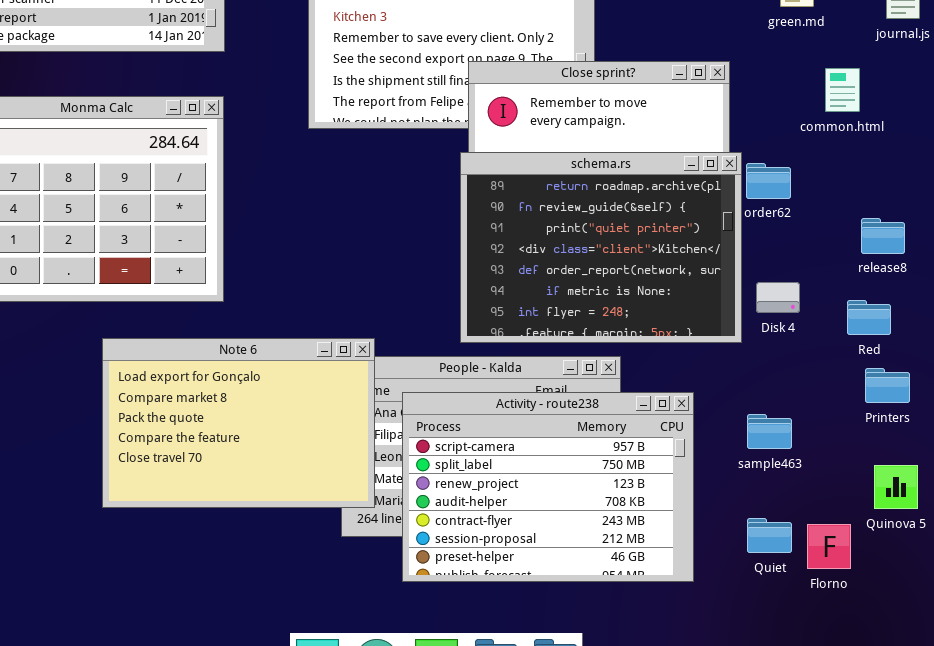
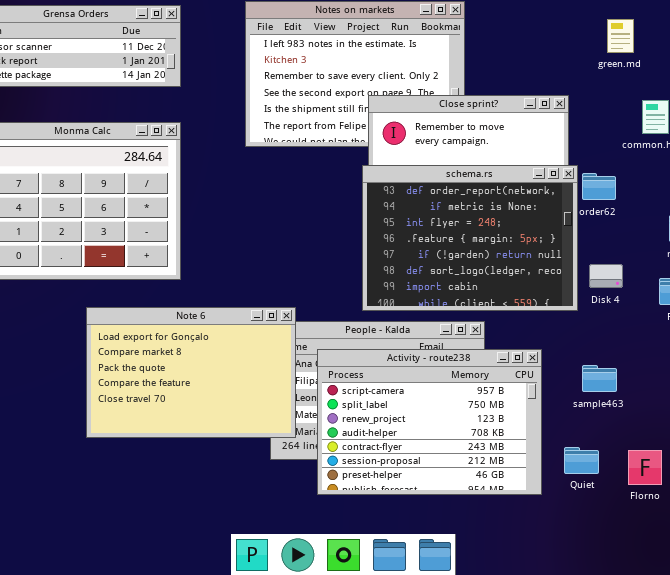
schema.rs: [460,152,742,343] -> [362,165,578,311], scrolled down 4 rows
Quiet: [747,518,792,553] -> [564,447,599,474], moved

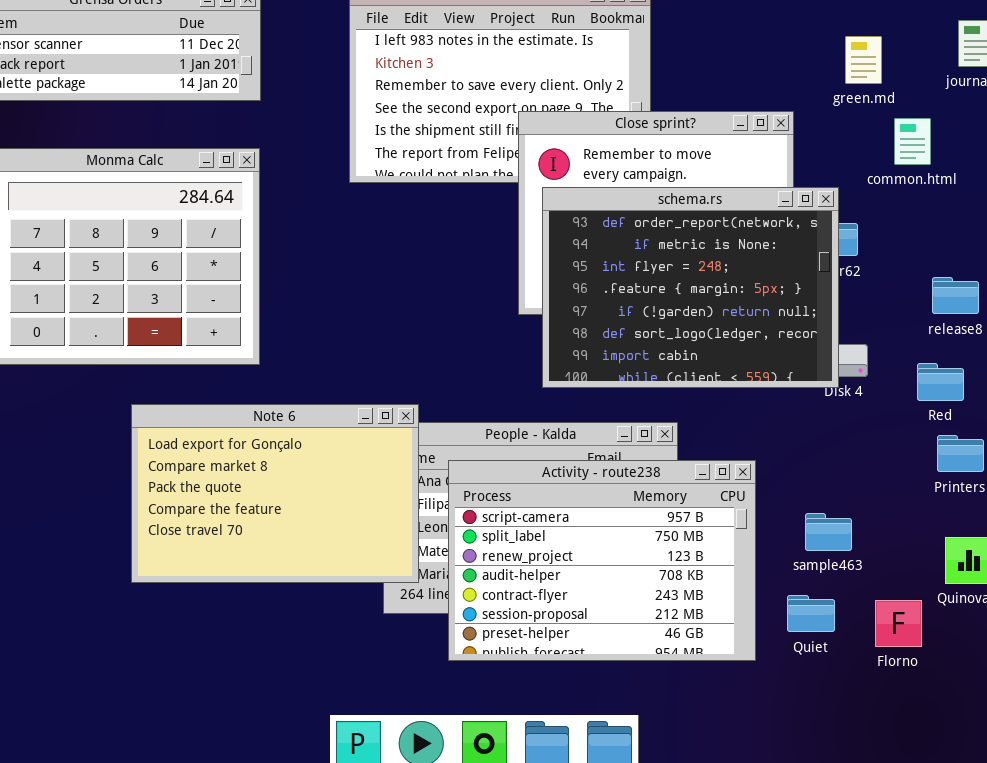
green.md: [607,19,634,53] -> [845,36,882,84], moved
schema.rs: [362,165,578,311] -> [542,187,839,388], moved
sample463: [582,365,617,392] -> [805,513,852,551], moved

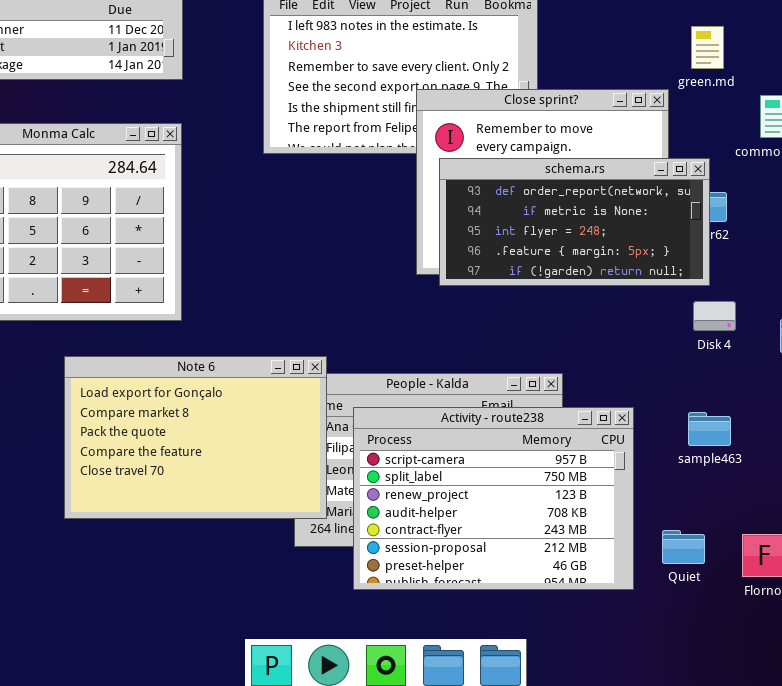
green.md: [845,36,882,84] -> [691,26,724,69], moved
schema.rs: [542,187,839,388] -> [439,158,710,286], resized
sample463: [805,513,852,551] -> [688,412,731,446], moved

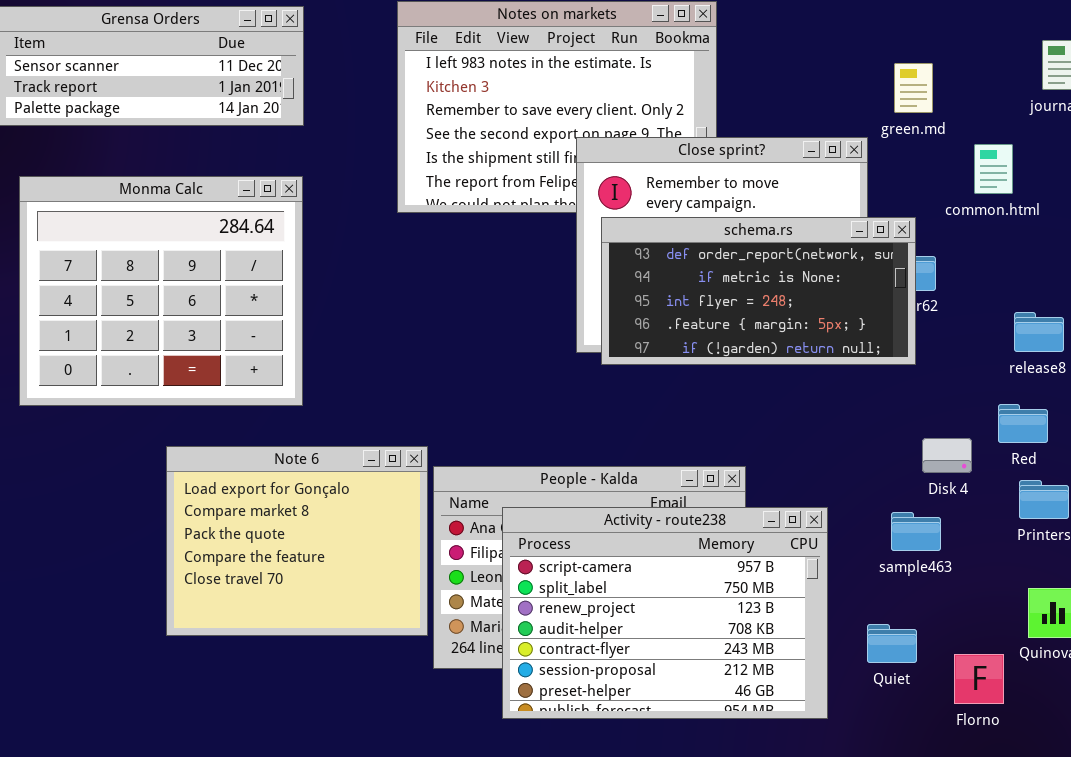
Disk 4: [693,301,736,331] -> [922,438,972,473], moved
Note 6: [64,356,327,519] -> [166,446,428,636], resized
Quiet: [662,530,705,564] -> [867,624,917,663], moved

